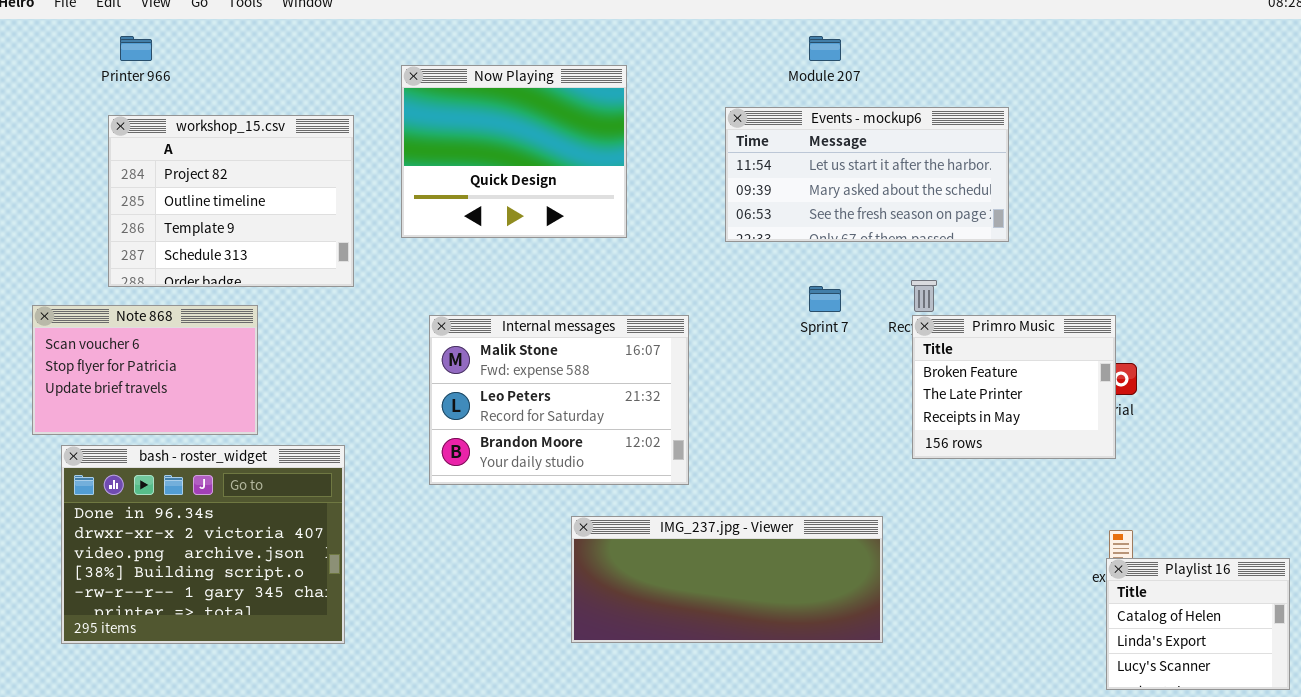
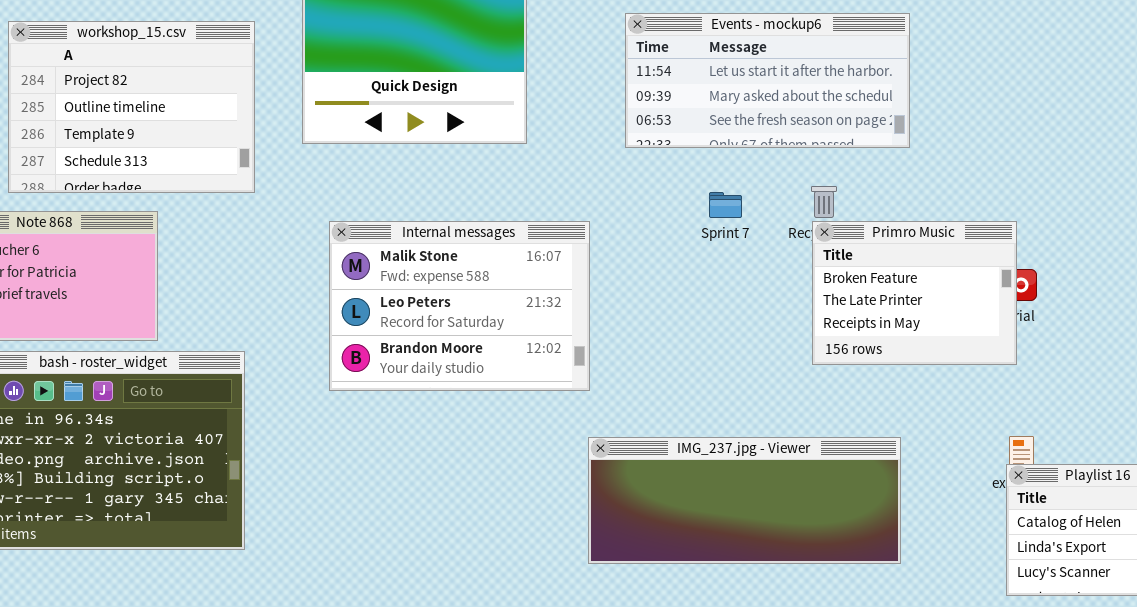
IMG_237.jpg - Viewer: [571,516,883,643] -> [588,437,901,564], moved

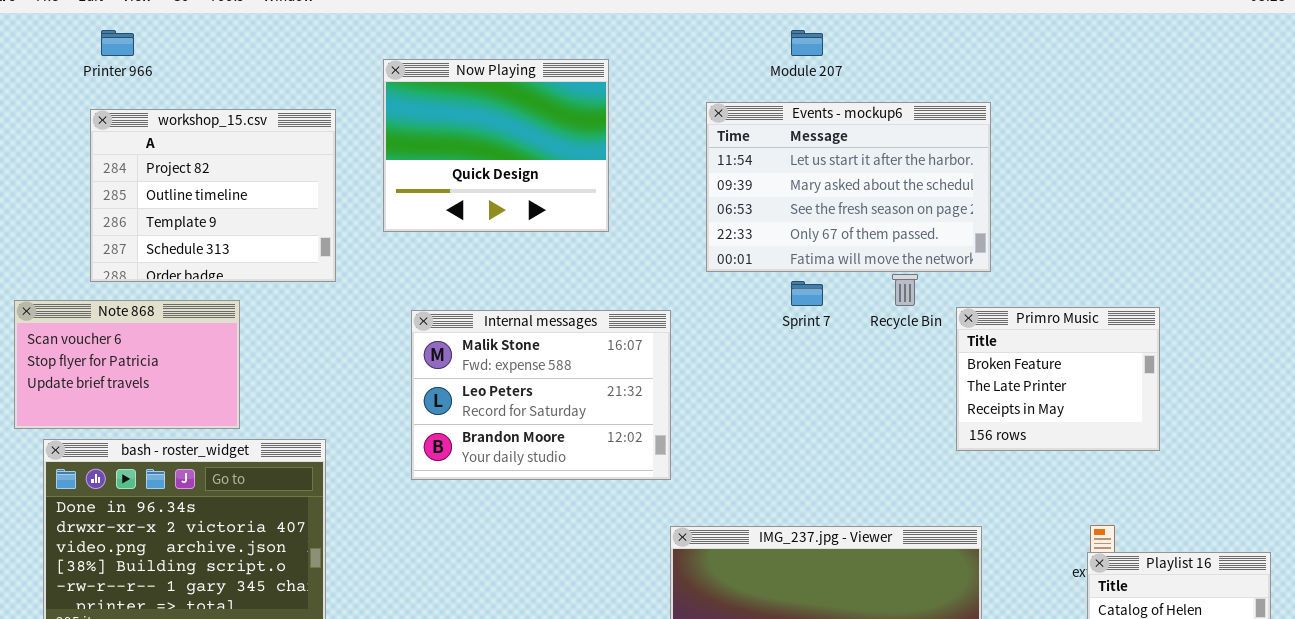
Events - mockup6: [625,13,910,148] -> [706,102,991,272], resized
Primro Music: [812,221,1017,365] -> [956,307,1160,451], moved

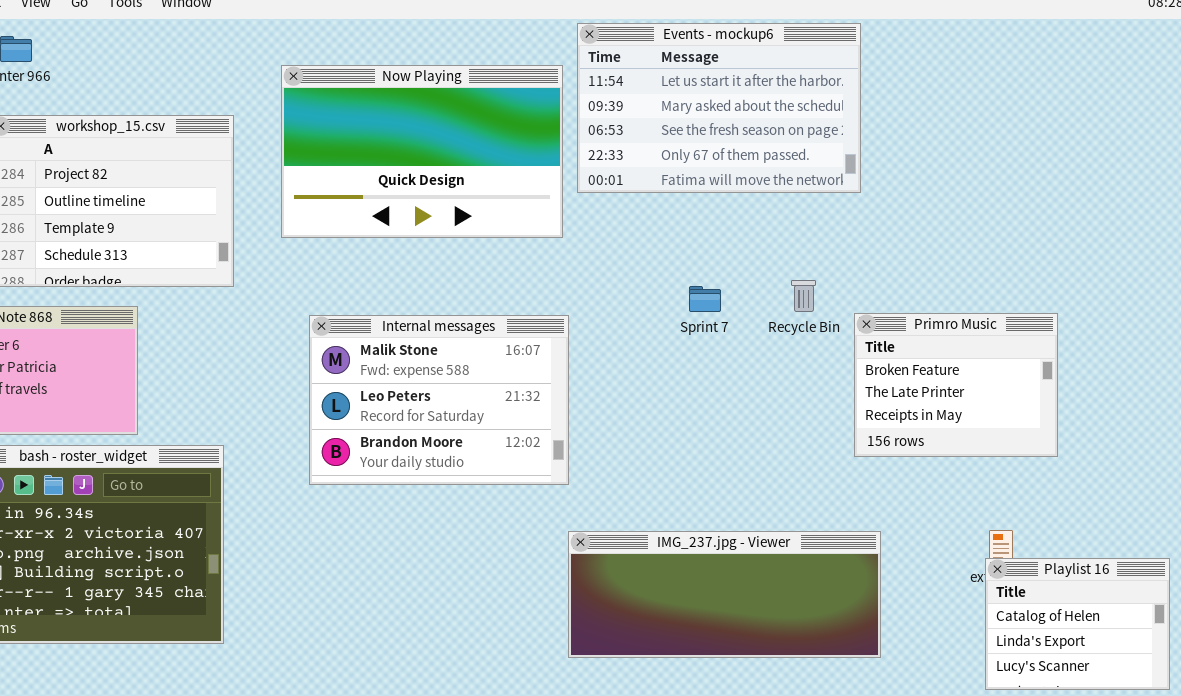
Now Playing: [383,59,609,232] -> [281,65,563,238], resized
Events - mockup6: [706,102,991,272] -> [577,23,861,193], moved

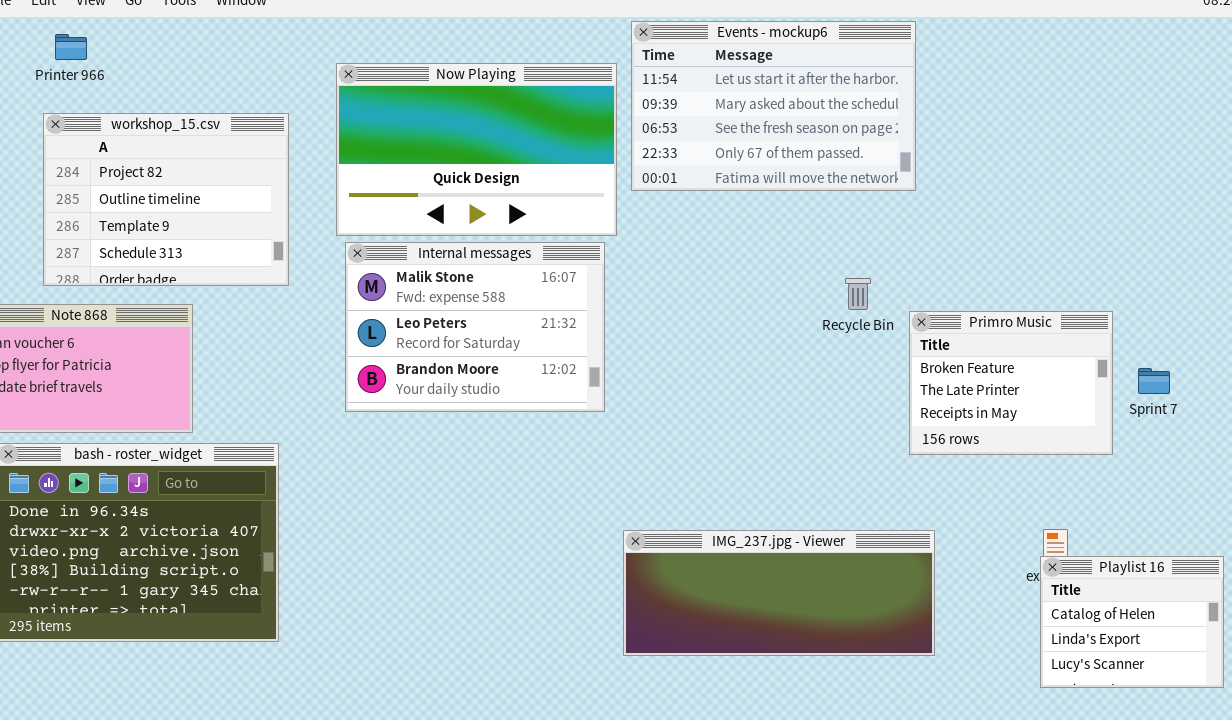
Sprint 7: [689,286,721,312] -> [1138,368,1170,394], moved
Internal messages: [309,315,569,485] -> [345,242,605,412], moved

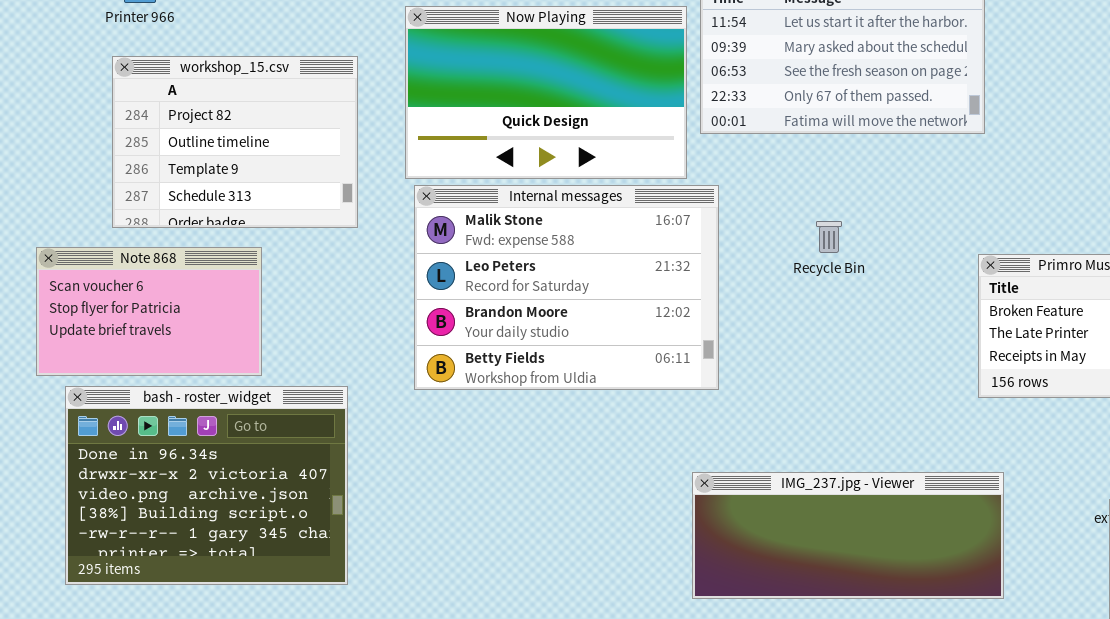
Internal messages: [345,242,605,412] -> [414,185,719,390], resized
Recycle Bin: [845,278,871,310] -> [816,221,842,253], moved

